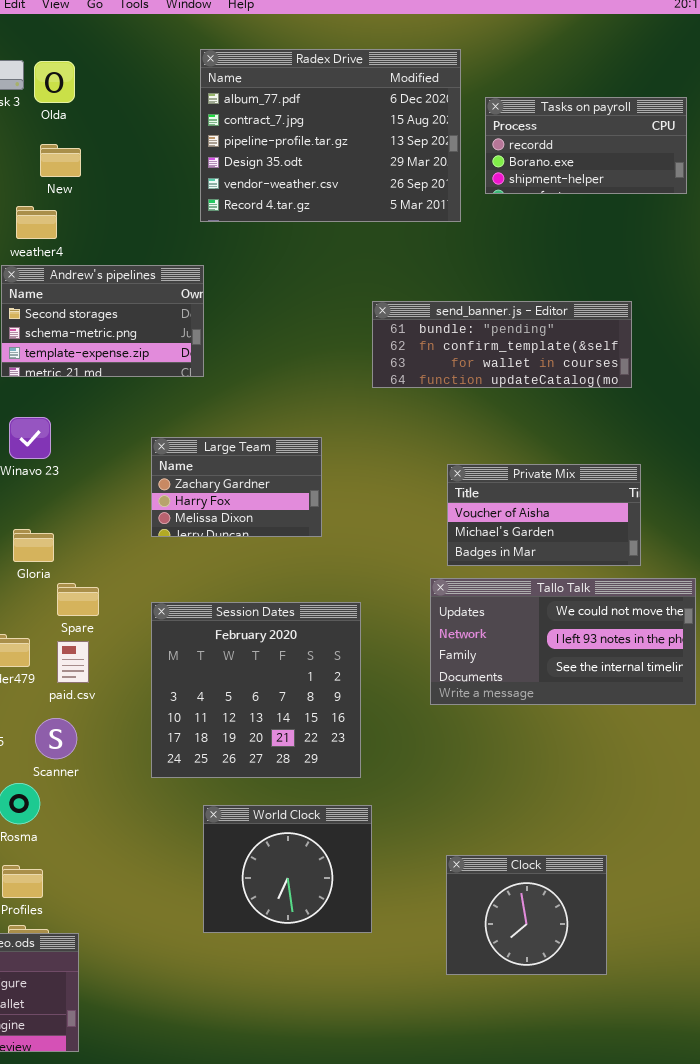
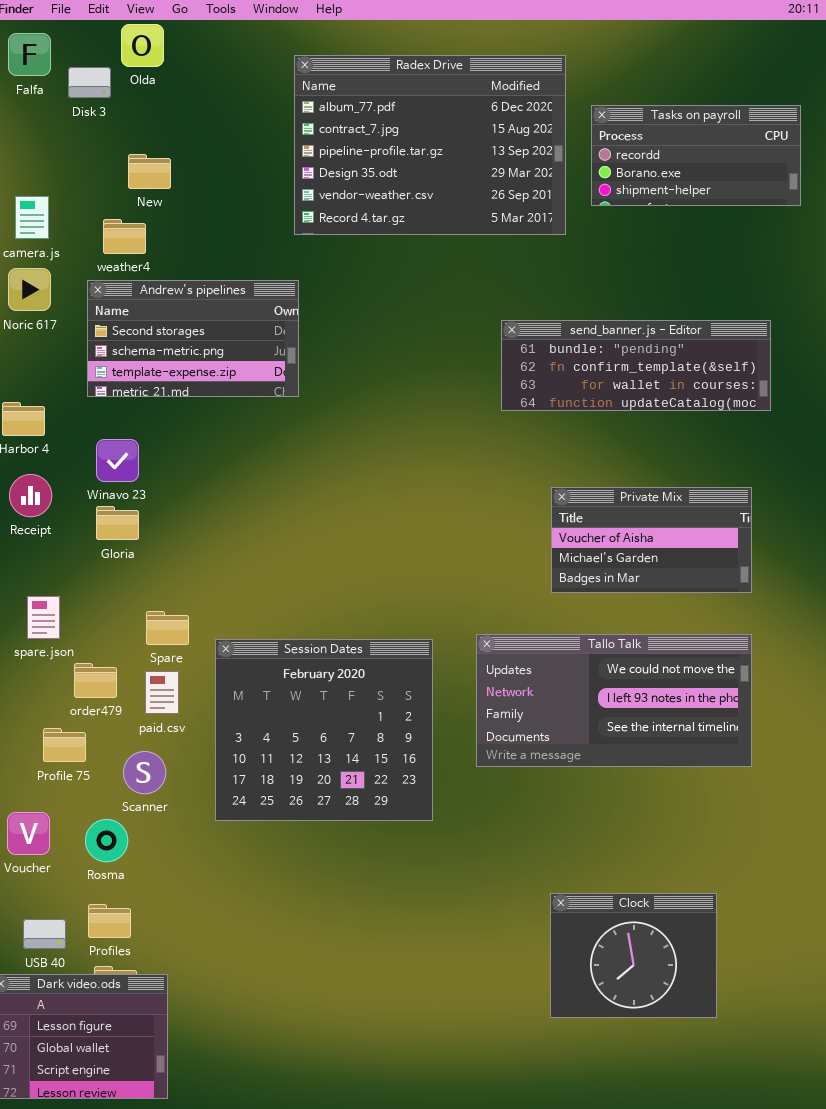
Olda: [34,61,75,103] -> [121,24,164,67], moved
send_banner.js - Editor: [372,301,632,388] -> [501,320,771,411], moved
Large Team: [151,437,322,537] -> none, closed
Gloria: [13,529,54,562] -> [96,506,139,540], moved
Tallo Talk: [430,578,696,705] -> [476,634,752,767], moved
Session Dates: [151,602,361,778] -> [215,639,433,821], moved
World Clock: [203,805,372,933] -> none, closed

